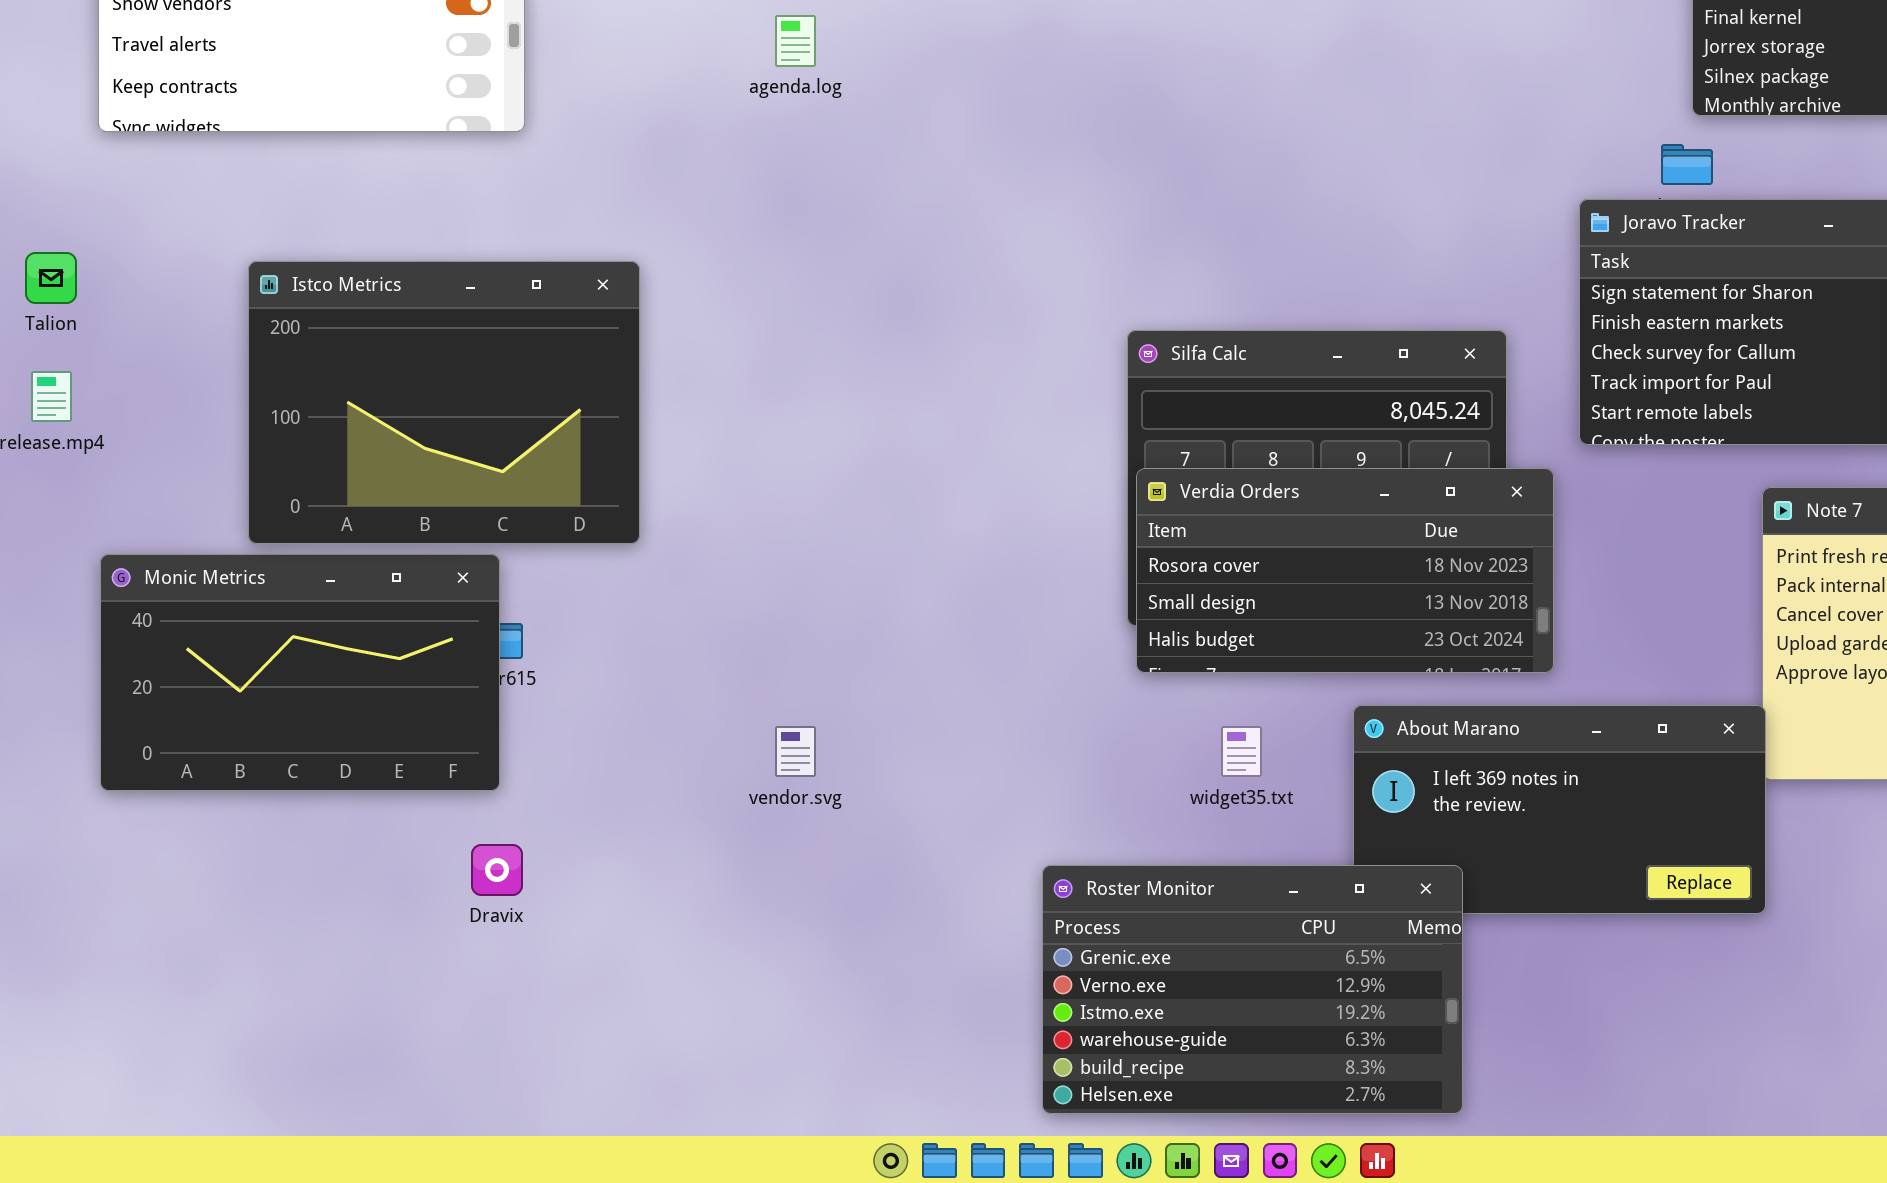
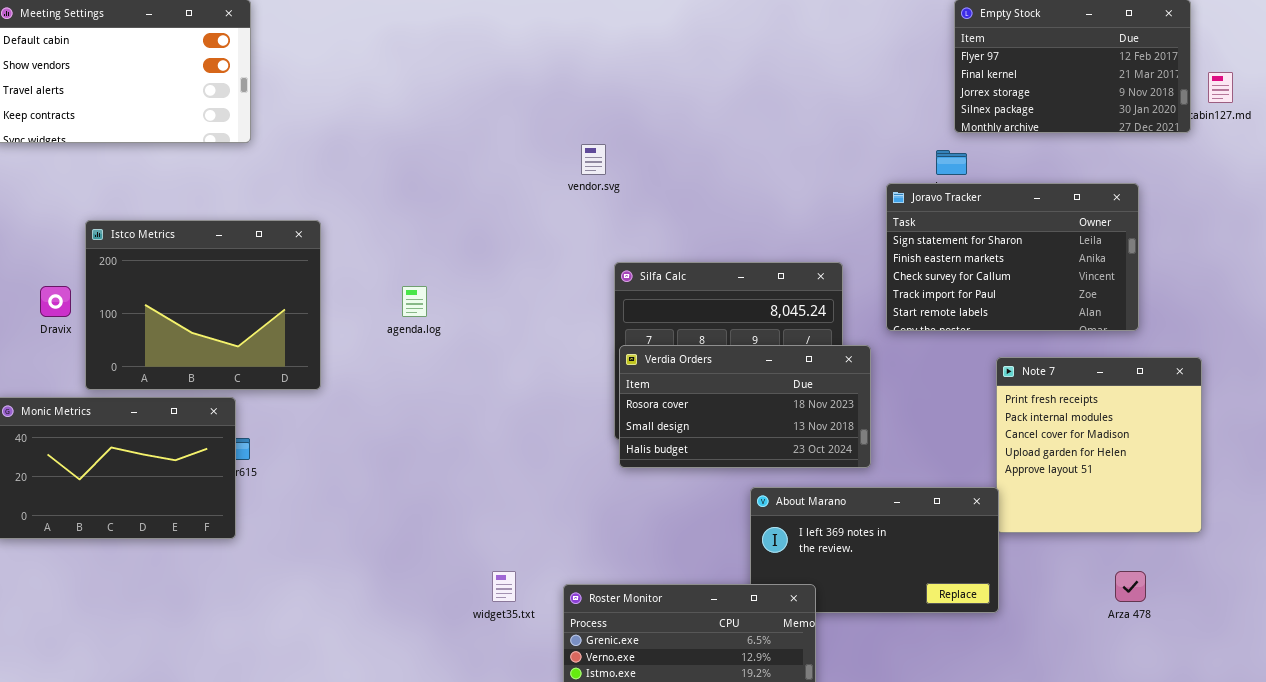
agenda.log: [775,15,816,67] -> [402,286,427,317], moved
vendor.svg: [775,726,816,777] -> [581,144,606,175], moved
widget35.txt: [1221,726,1262,777] -> [492,571,516,602], moved
Dravix: [471,844,523,896] -> [40,286,71,317], moved

